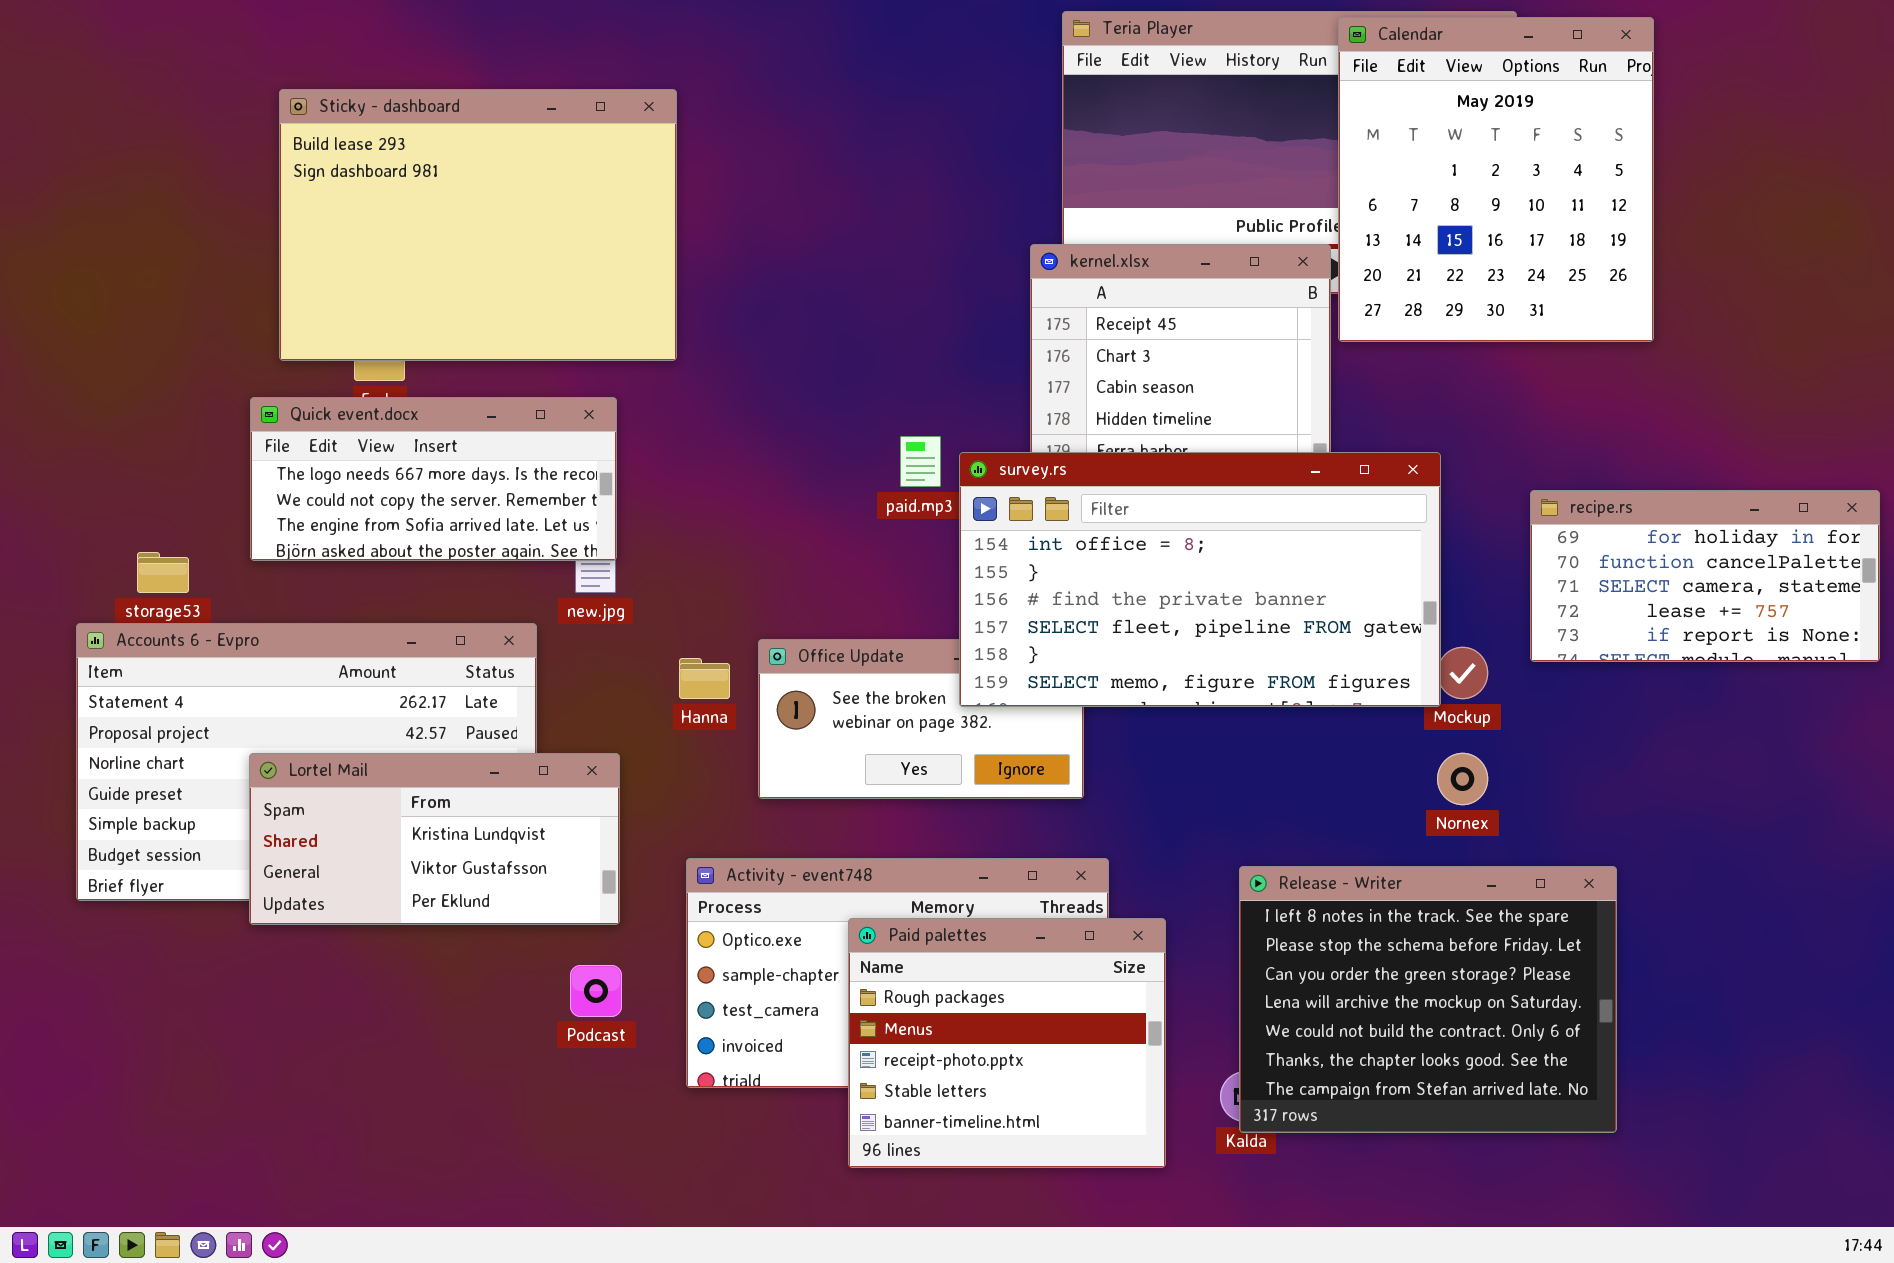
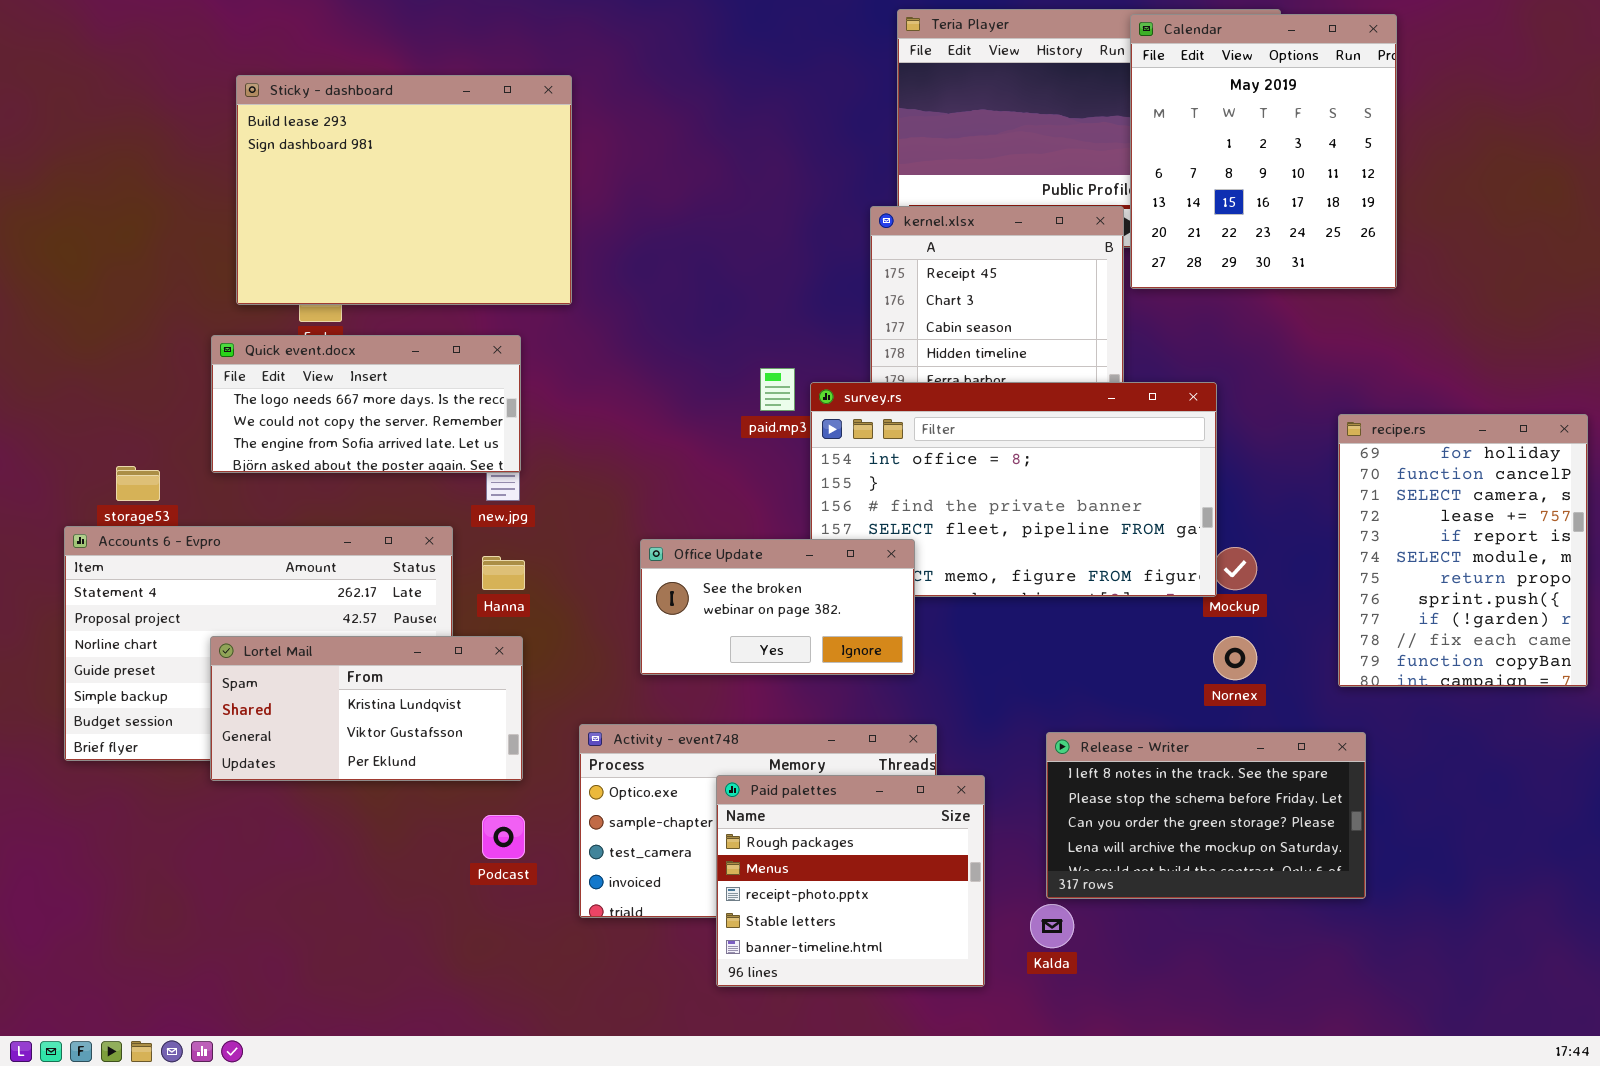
recipe.rs: [1530,490,1880,662] -> [1338,414,1588,687], resized
Office Update: [758,639,1084,799] -> [640,539,915,675], raised
Hanna: [679,658,730,699] -> [482,556,525,590], moved
Release - Writer: [1239,866,1617,1133] -> [1046,732,1366,899], resized

